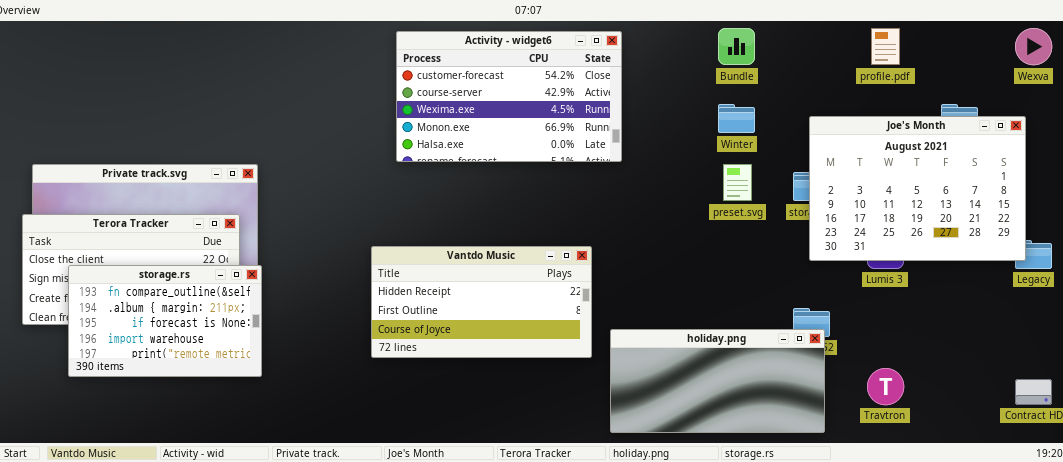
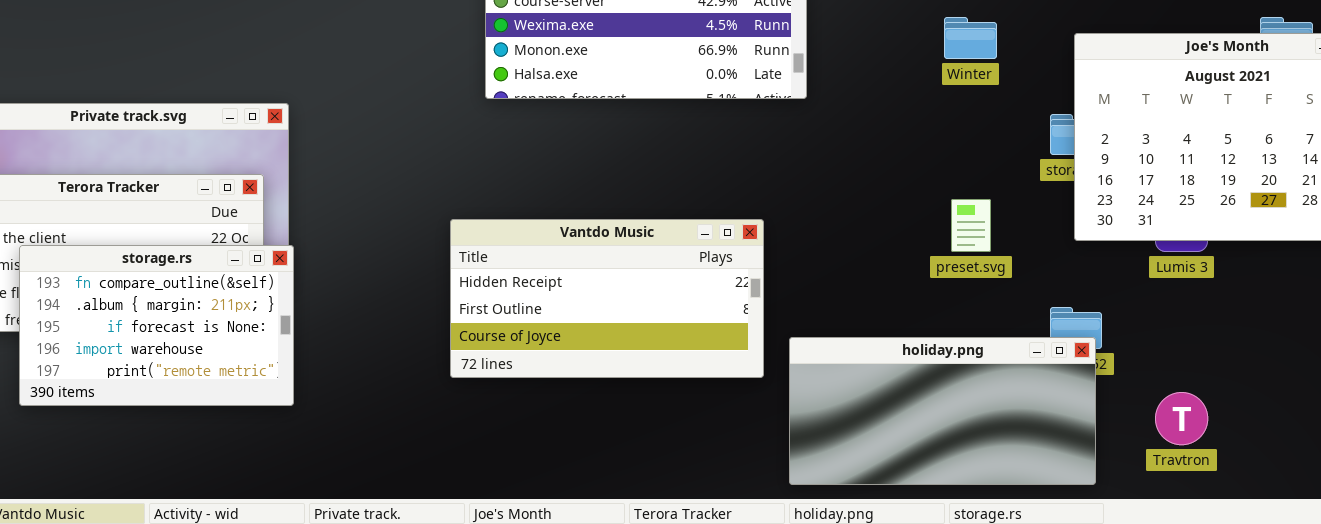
preset.svg: [723,164,752,201] -> [951,199,991,252], moved

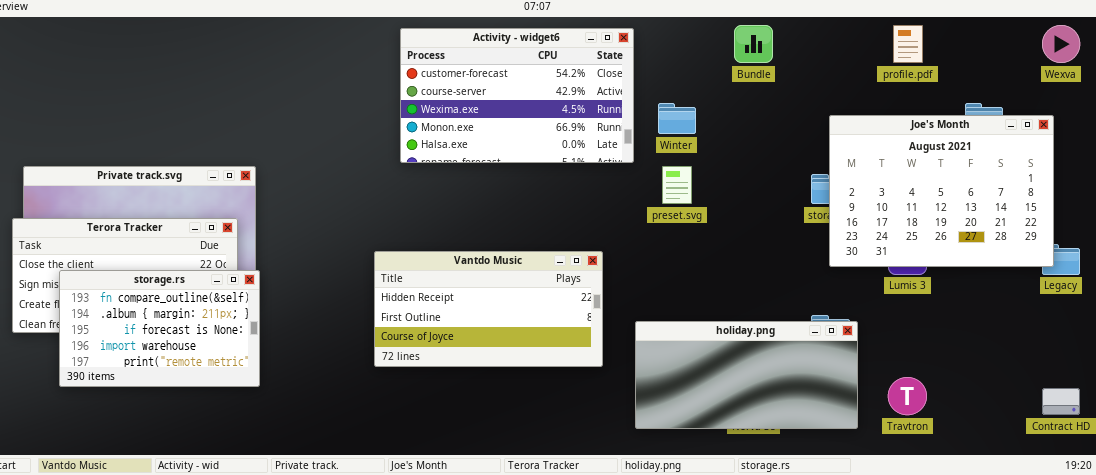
Winter: [944,17,997,59] -> [658,103,696,134], moved
preset.svg: [951,199,991,252] -> [662,166,692,204], moved
holiday.png: [789,337,1096,485] -> [635,321,858,429], moved

